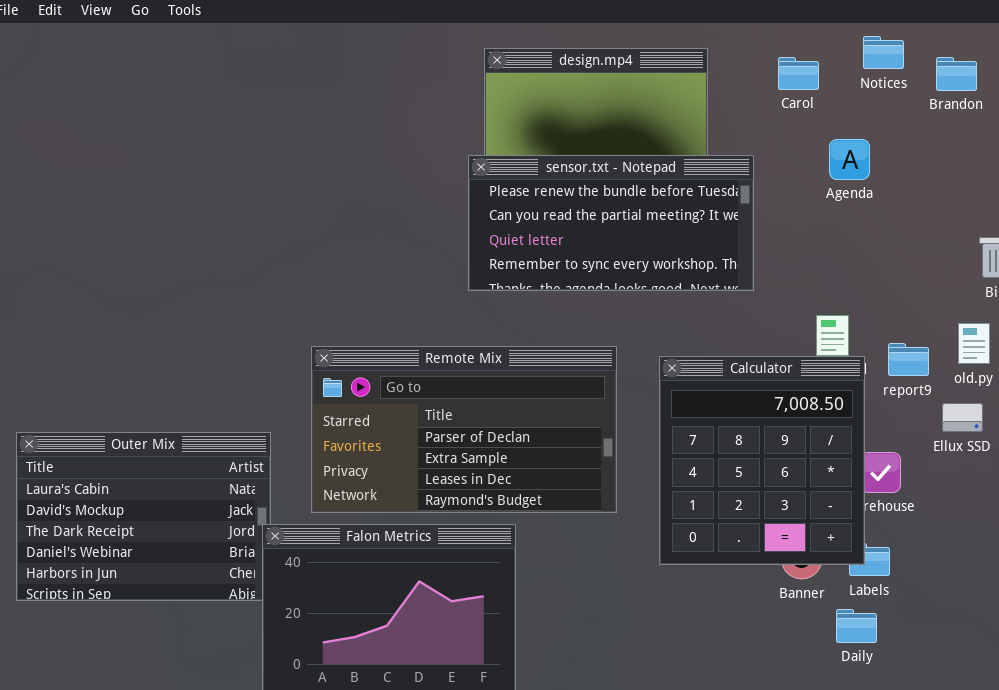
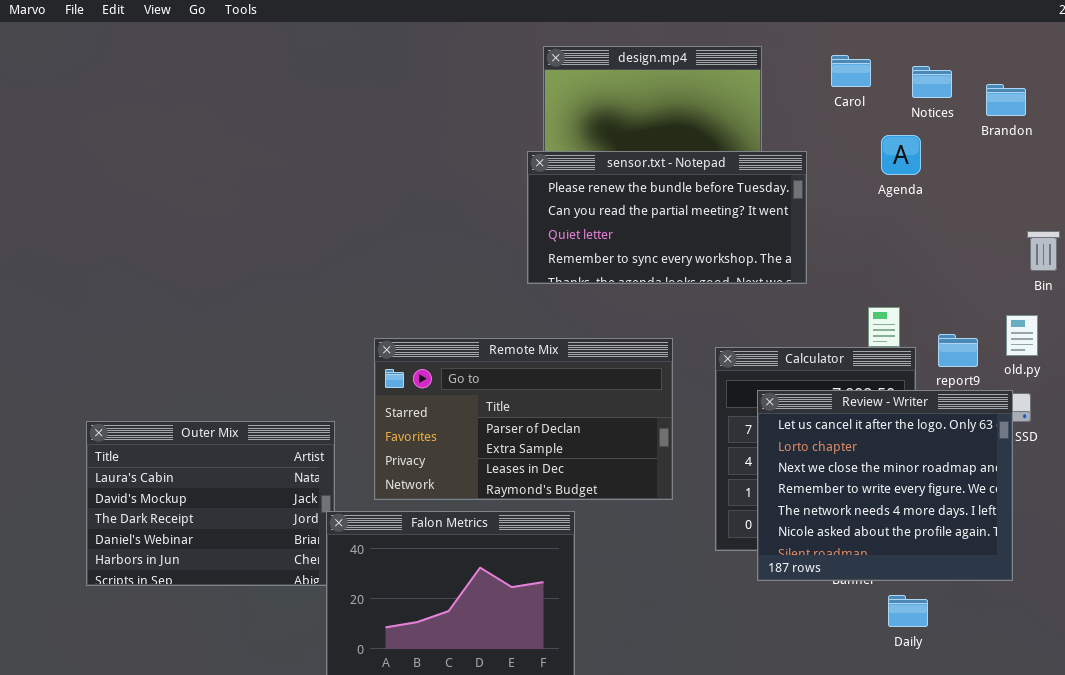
Notices: [863,36,904,69] -> [912,66,952,98], moved
Brandon: [936,57,977,91] -> [986,84,1026,116], moved
Review - Writer: none -> [757,390,1013,581], opened

